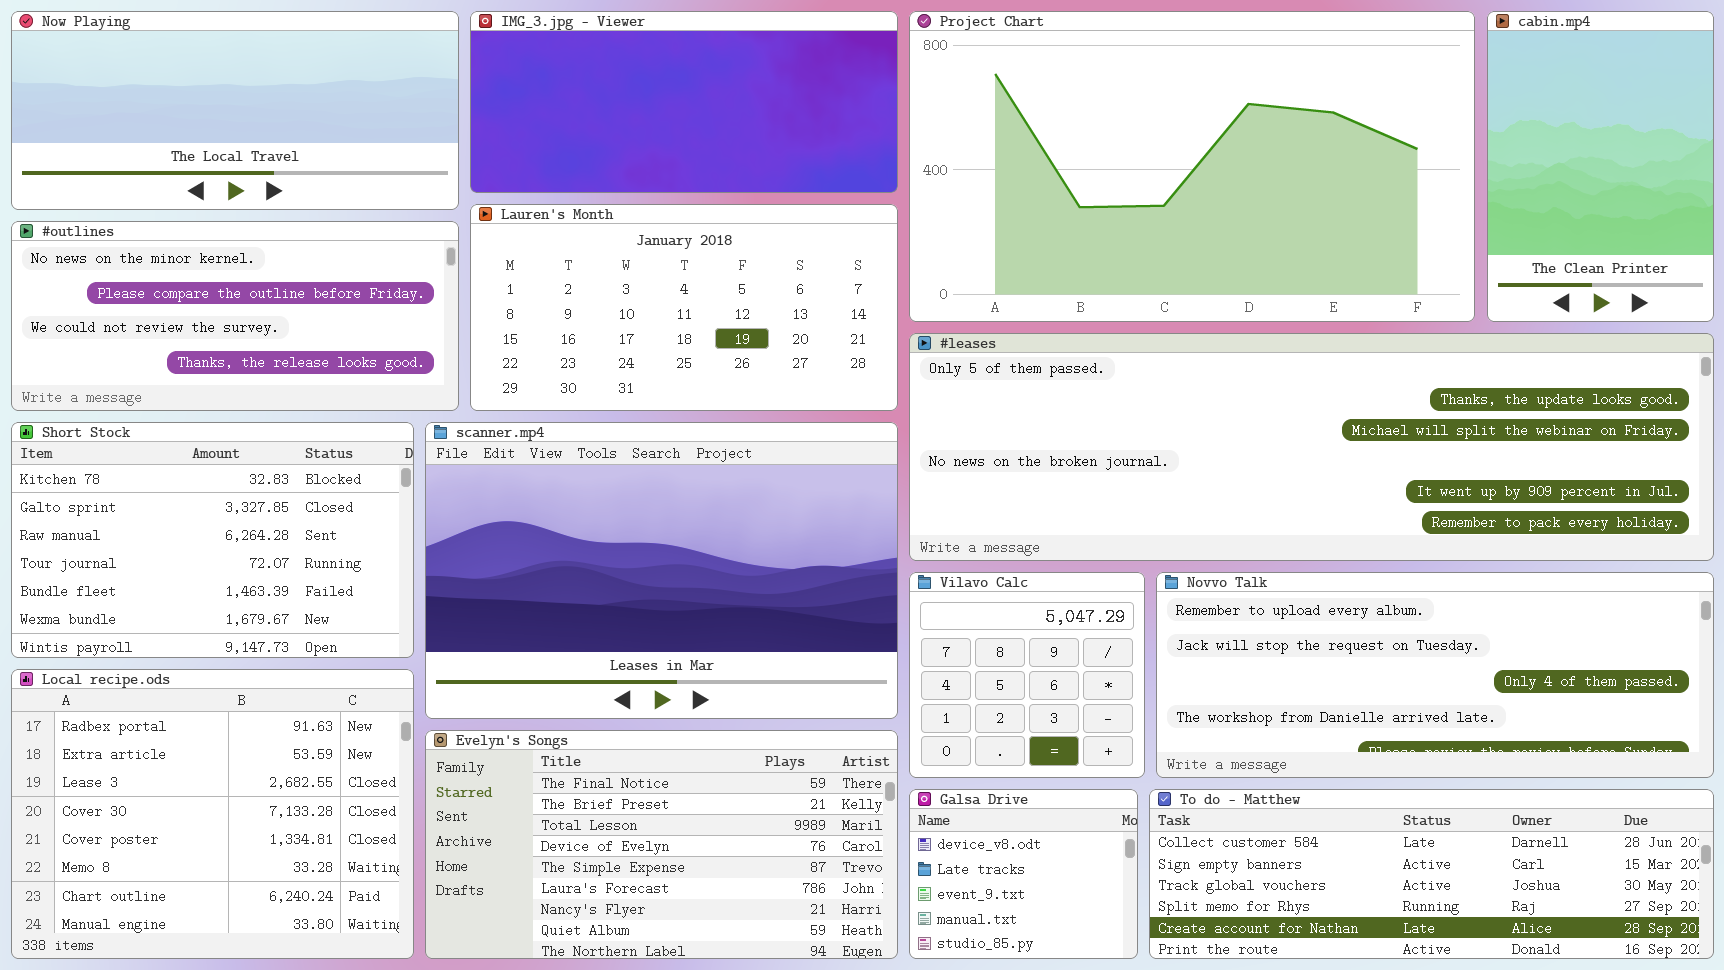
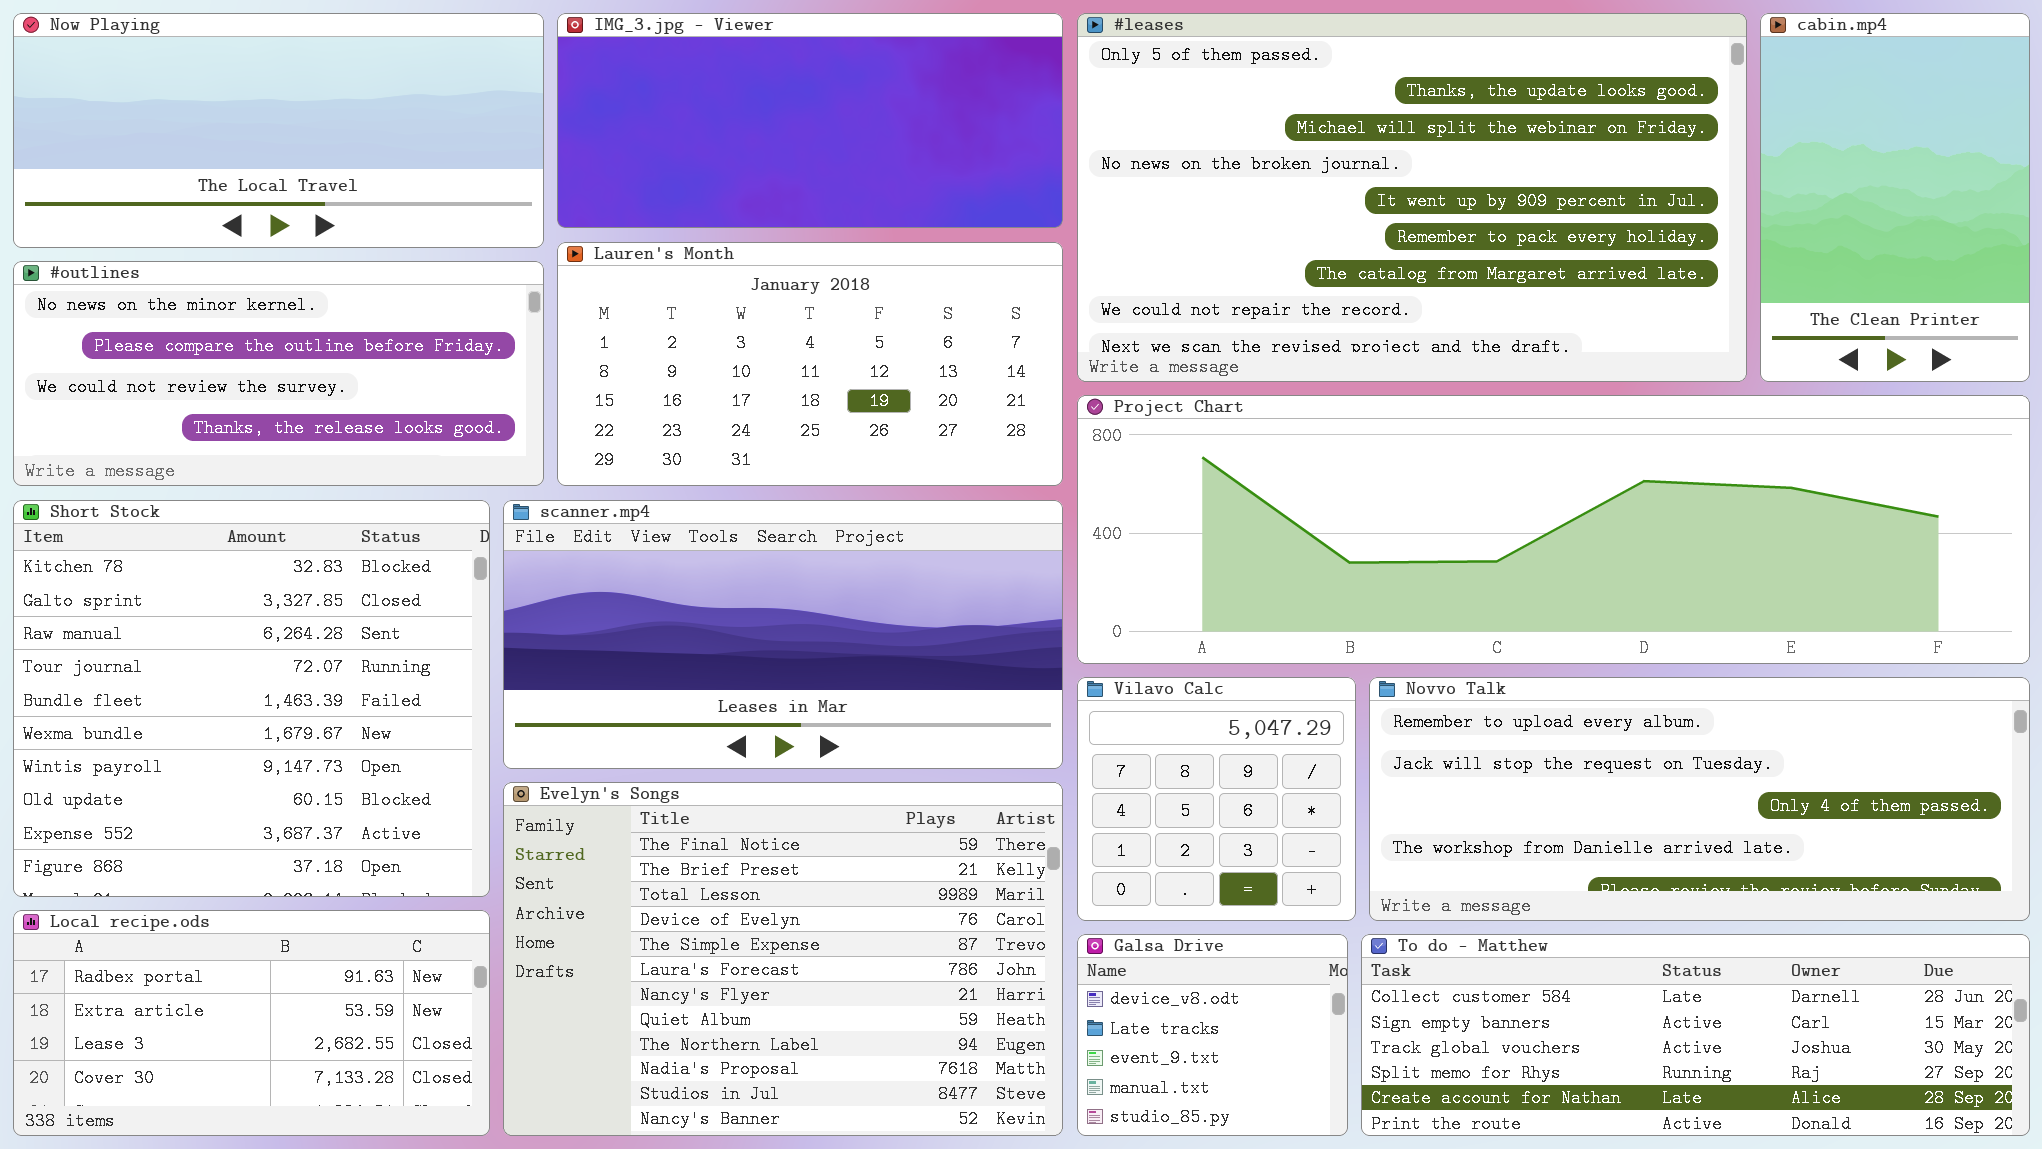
Project Chart: [909,11,1475,322] -> [1077,395,2030,664], moved, resized
#leases: [909,333,1714,561] -> [1077,13,1747,382], moved, resized
Short Stock: [11,422,414,658] -> [13,500,490,897], resized
scanner.mp4: [425,422,898,719] -> [503,500,1063,769], resized
Local recipe.ods: [11,669,414,959] -> [13,910,490,1136], resized
Evelyn's Songs: [425,730,898,959] -> [503,782,1063,1136], resized

